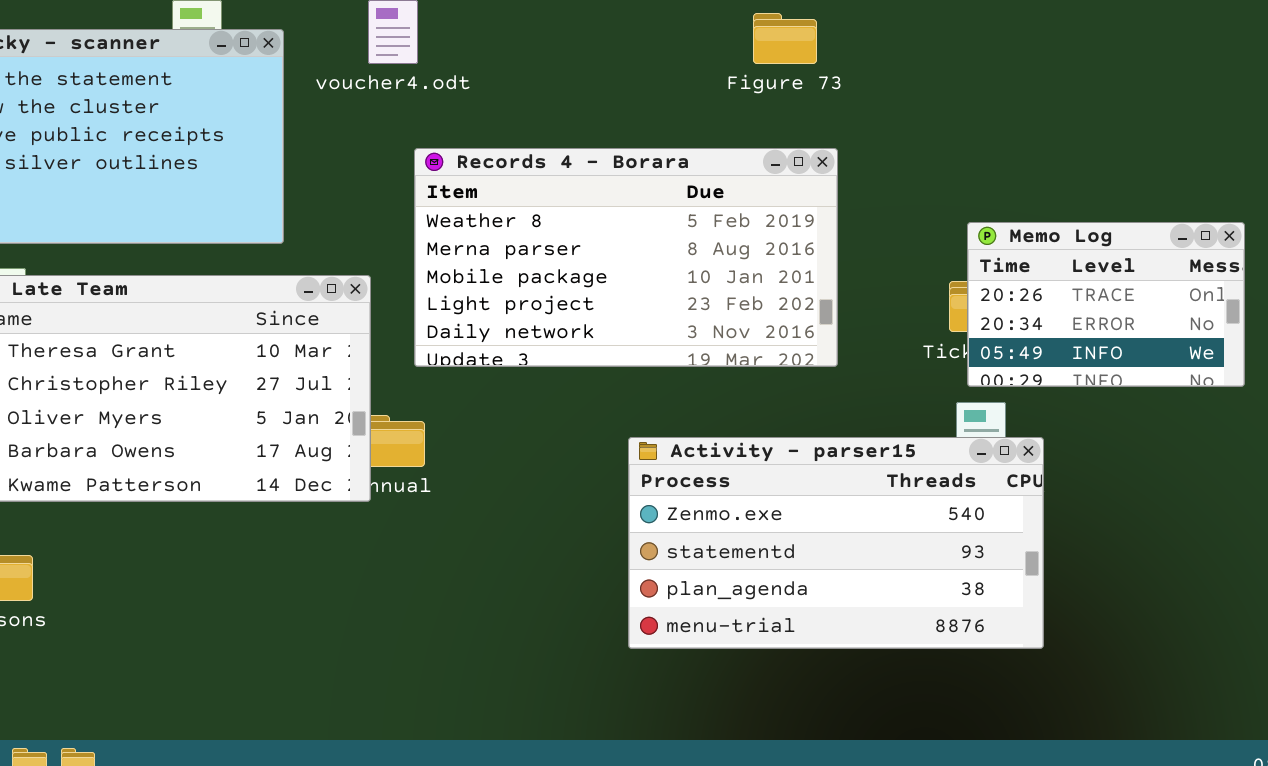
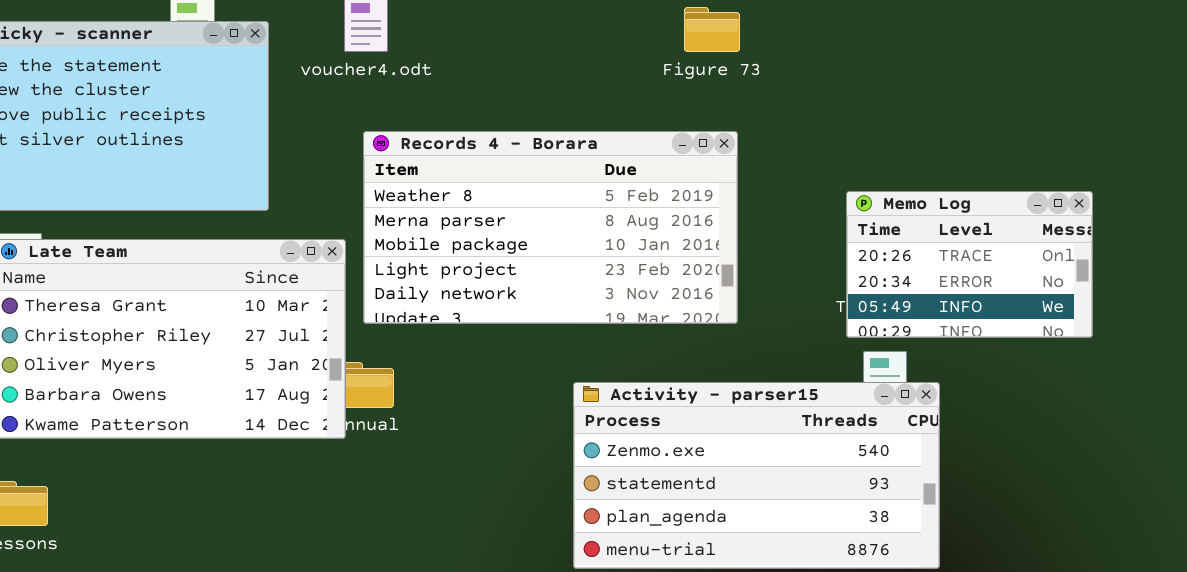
Records 4 - Borara: [414,148,838,367] -> [363,131,738,324], moved
Memo Log: [967,222,1245,387] -> [846,191,1093,338], moved

